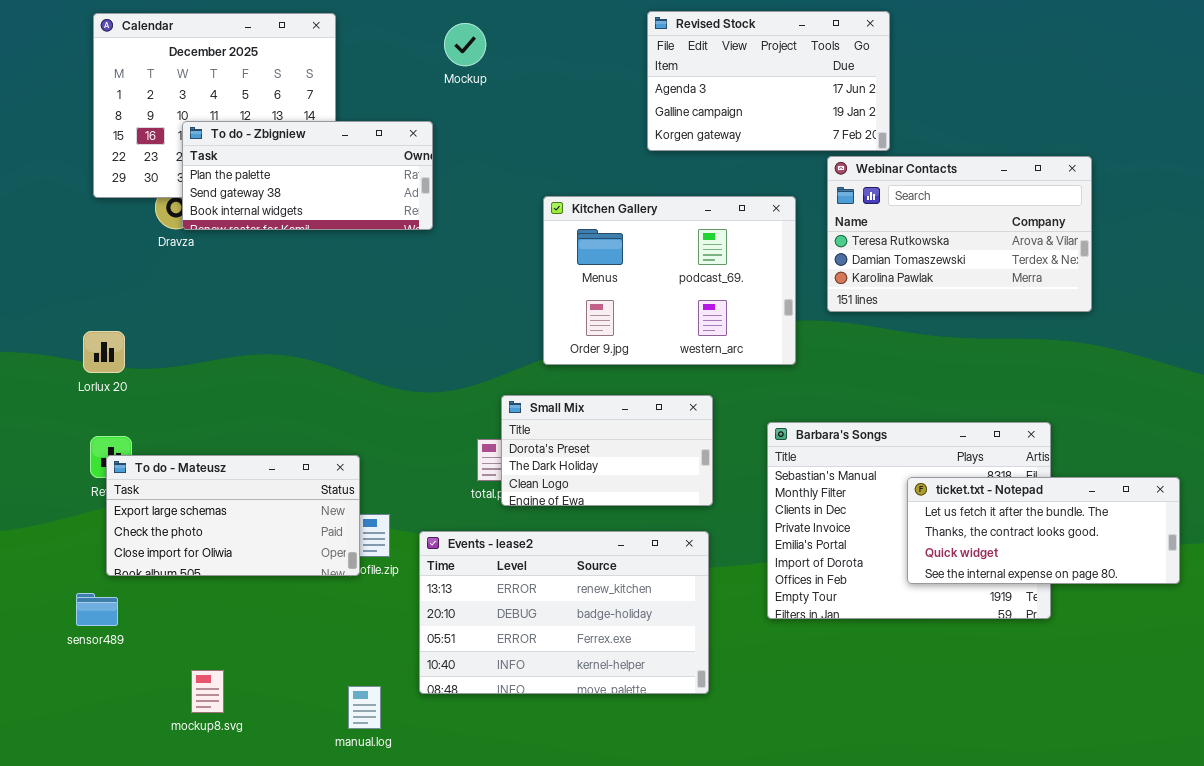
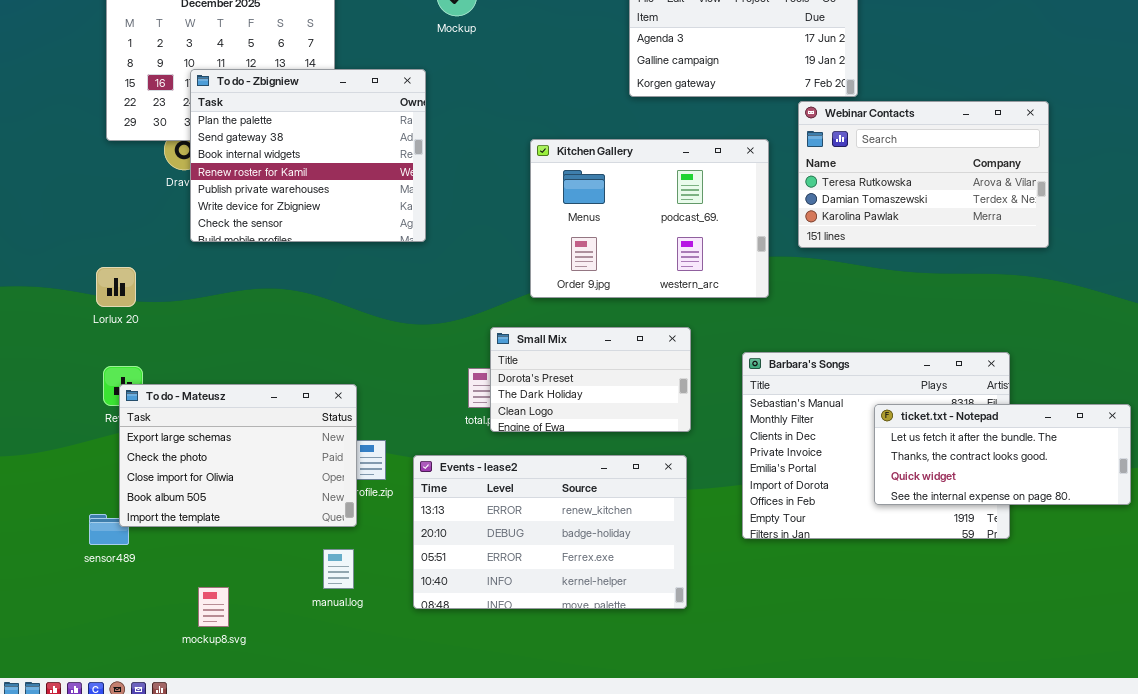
To do - Zbigniew: [182,121,433,230] -> [190,69,426,242], resized
To do - Mateusz: [106,455,360,576] -> [119,384,357,527], resized
manual.log: [348,686,381,729] -> [323,549,354,589], moved

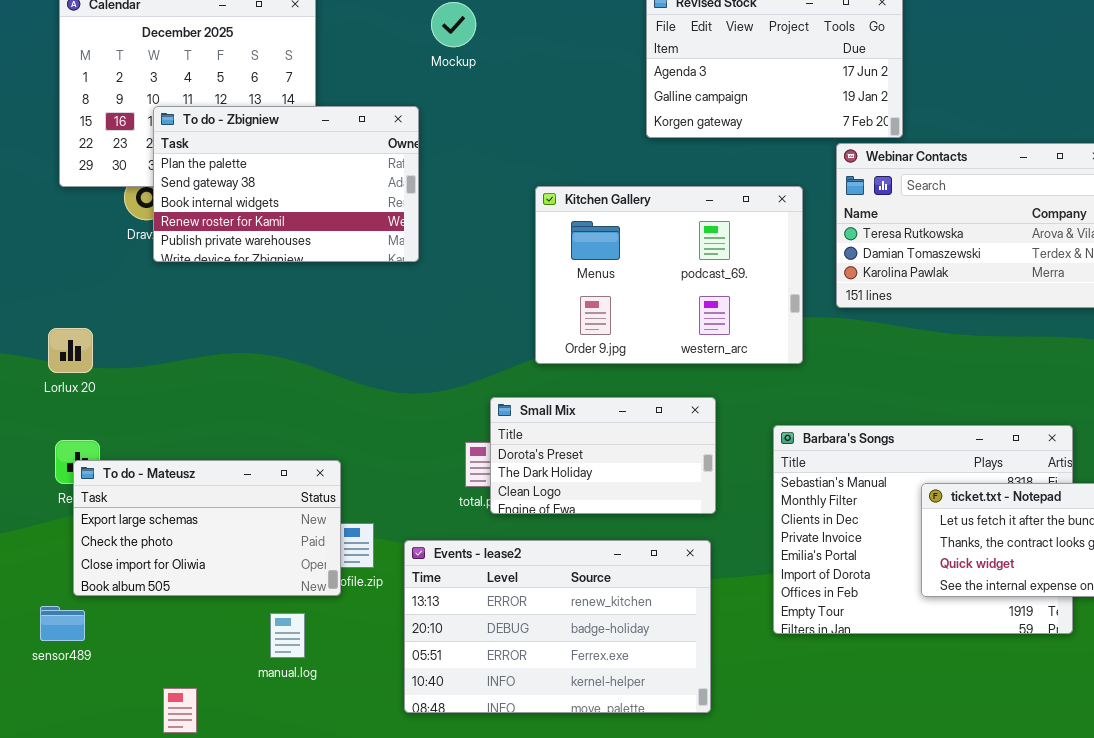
To do - Zbigniew: [190,69,426,242] -> [153,106,419,262], resized
To do - Mateusz: [119,384,357,527] -> [73,460,341,596], resized
manual.log: [323,549,354,589] -> [270,613,305,658], moved

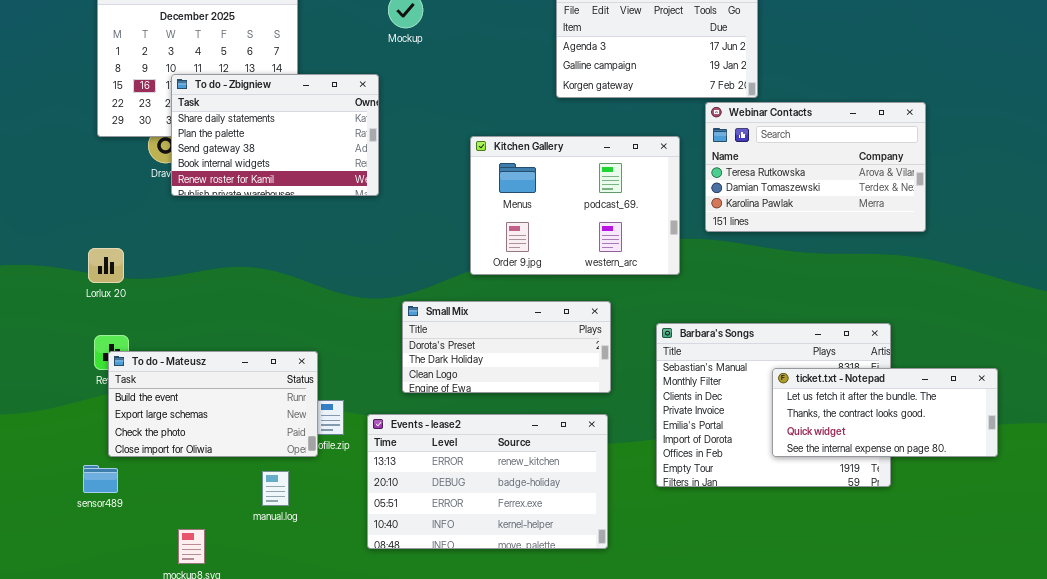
To do - Zbigniew: [153,106,419,262] -> [171,74,379,196], scrolled up 1 row
Small Mix: [490,397,716,514] -> [402,301,611,393], resized
To do - Mateusz: [73,460,341,596] -> [108,351,318,457], scrolled up 1 row

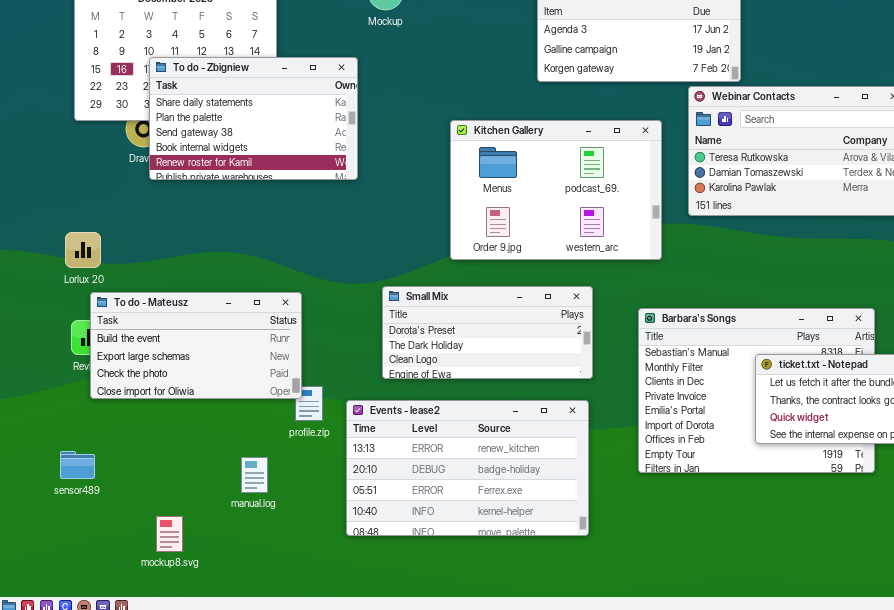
To do - Mateusz: [108,351,318,457] -> [90,292,302,399], moved

